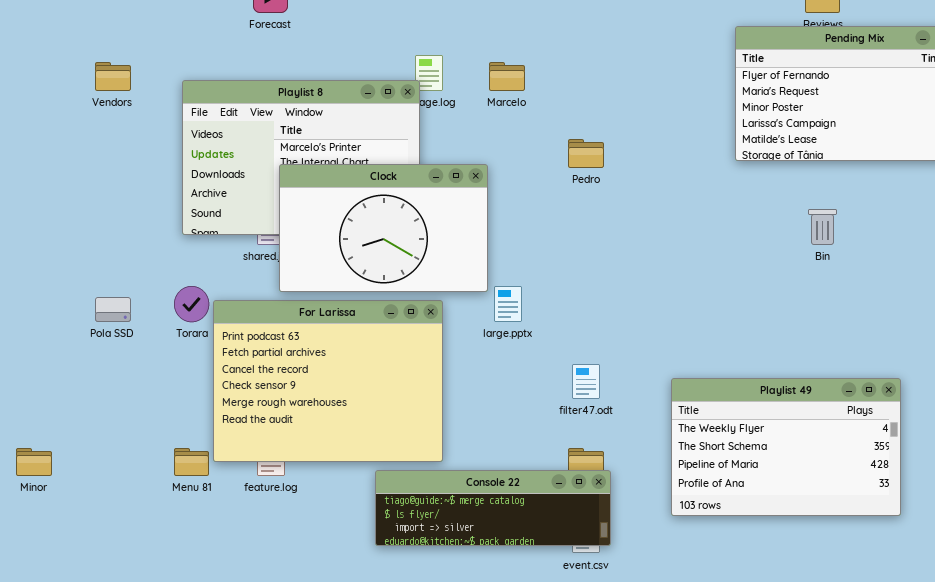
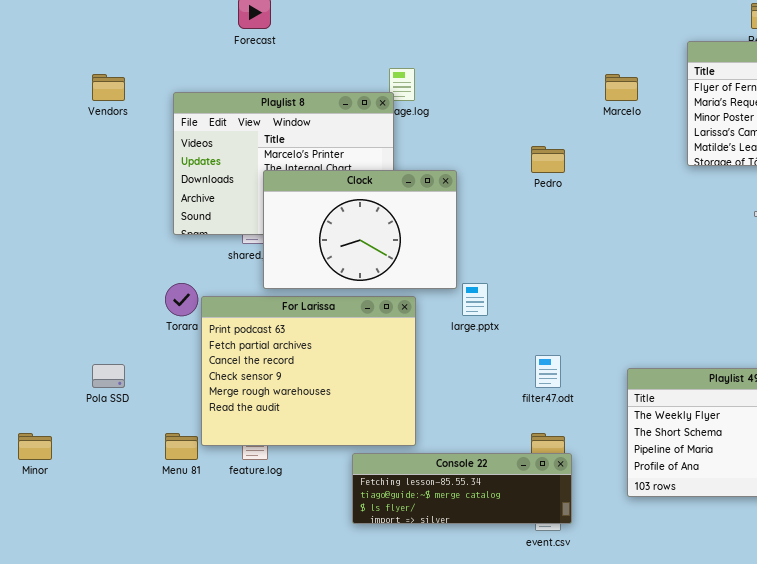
Marcelo: [489,62,525,91] -> [605,74,638,101], moved
Pola SSD: [95,297,131,322] -> [92,364,125,388], moved
Console 22: [375,470,611,546] -> [352,453,572,524], scrolled up 1 row

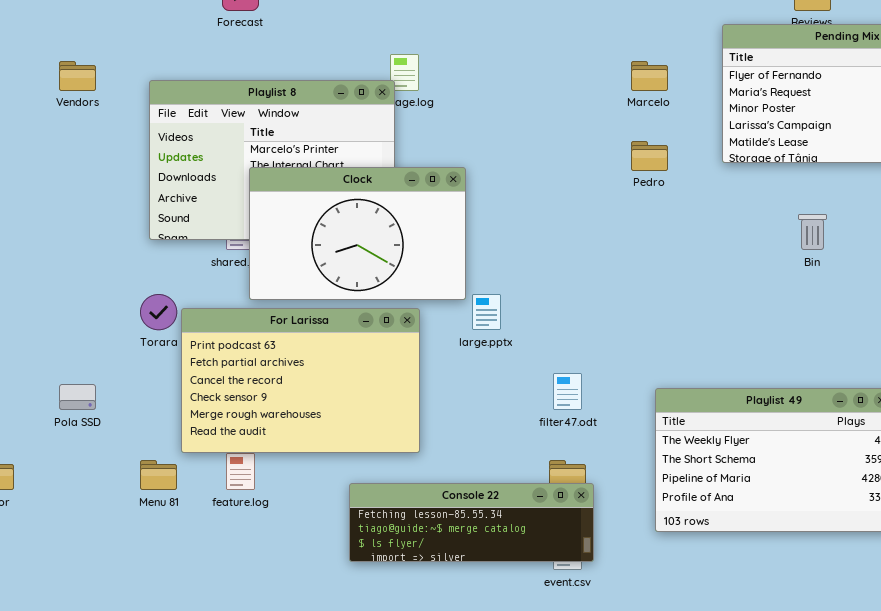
Pedro: [531,146,565,173] -> [631,141,668,171], moved
For Larissa: [201,296,416,446] -> [181,308,420,453], resized

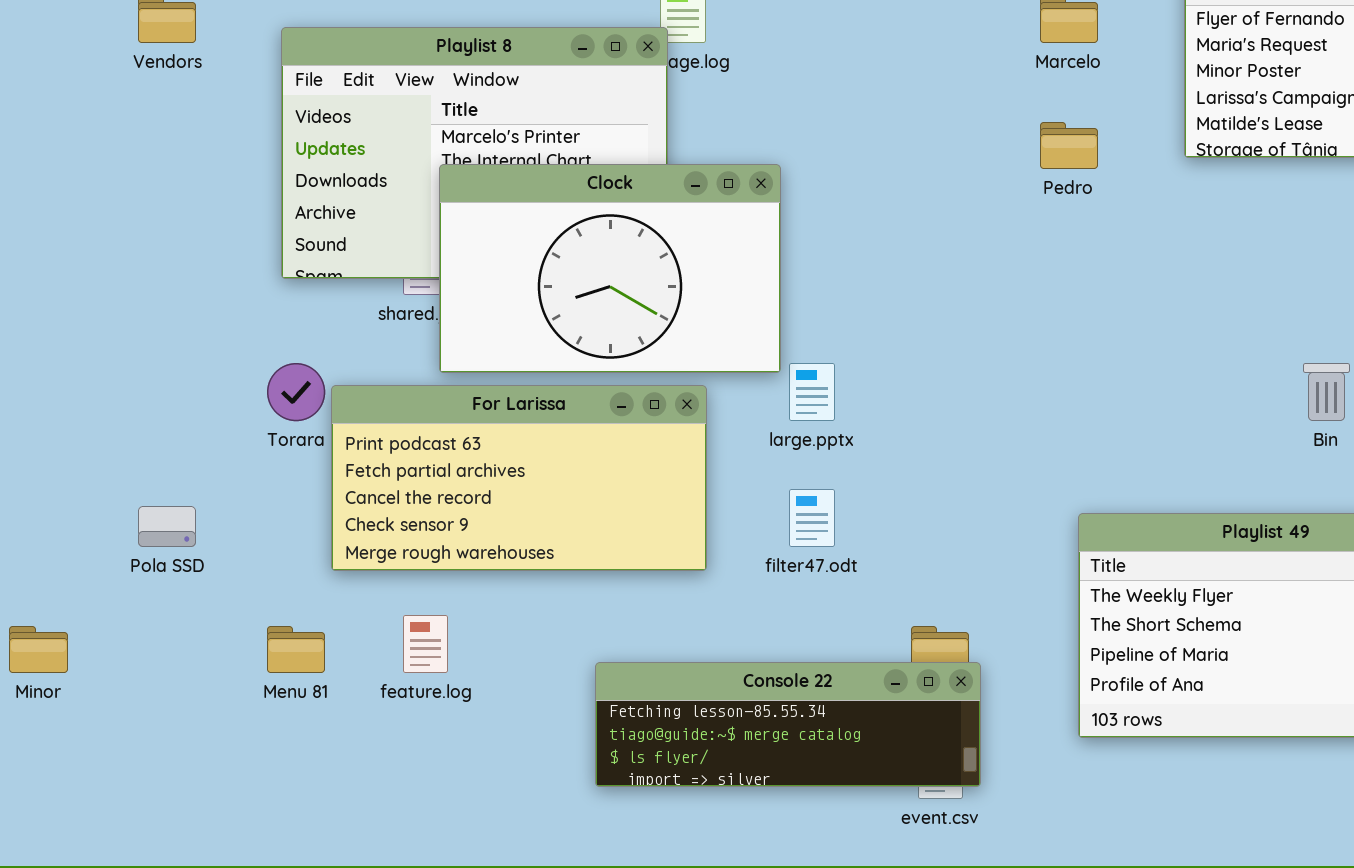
Bin: [798,214,827,250] -> [1303,363,1350,421], moved
For Larissa: [181,308,420,453] -> [331,385,707,571], resized
filter47.odt: [553,373,582,410] -> [789,489,835,547], moved

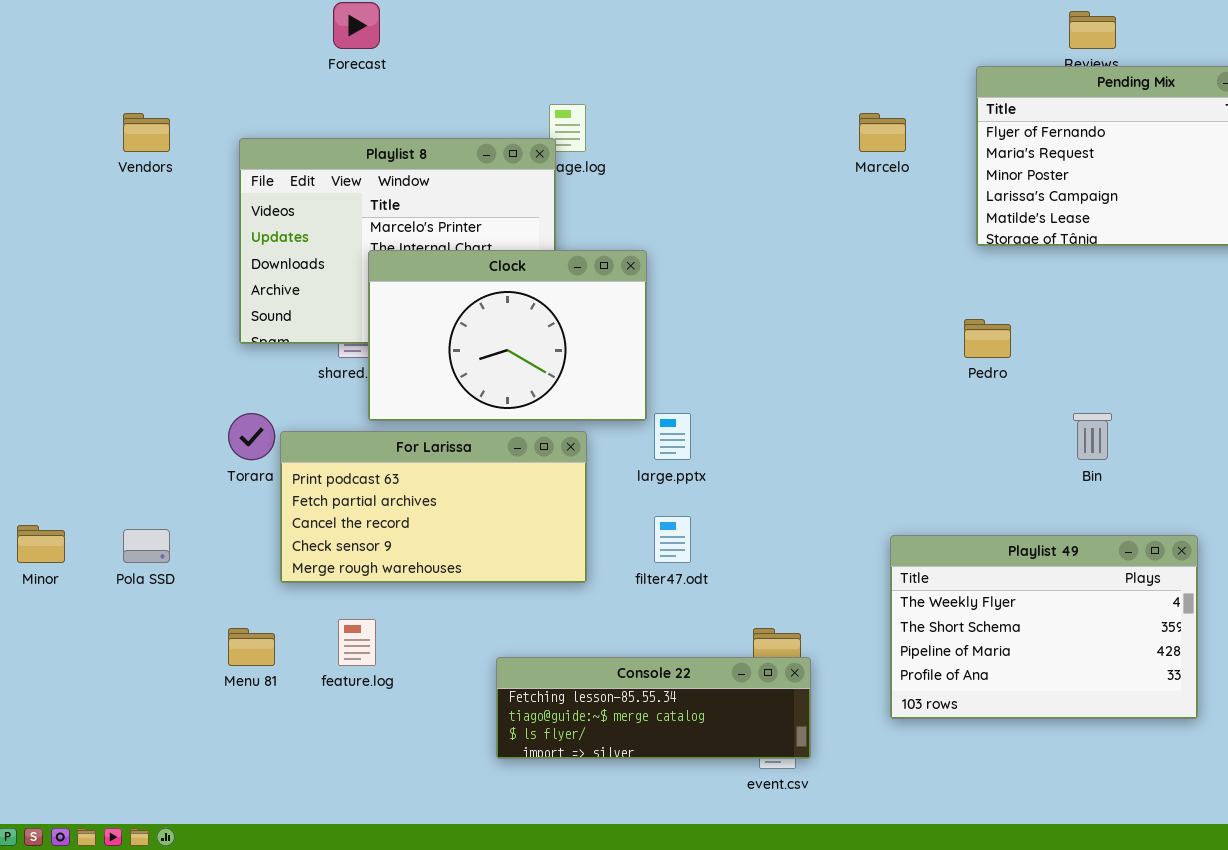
Pedro: [1040,122,1098,169] -> [964,319,1011,358], moved
Minor: [9,626,68,673] -> [17,525,65,563], moved

